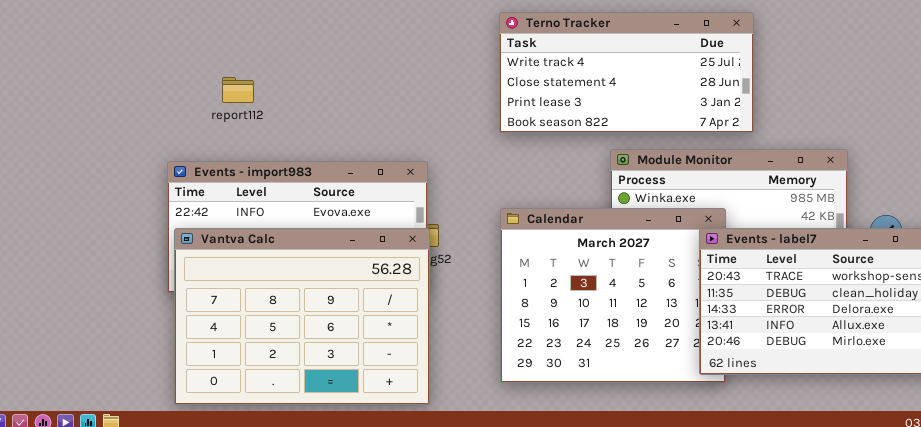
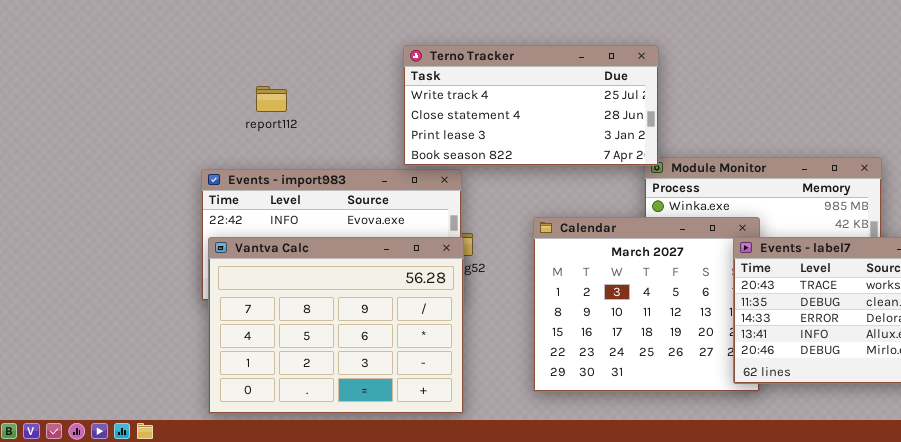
Terno Tracker: [499,12,754,133] -> [403,45,659,166], moved

